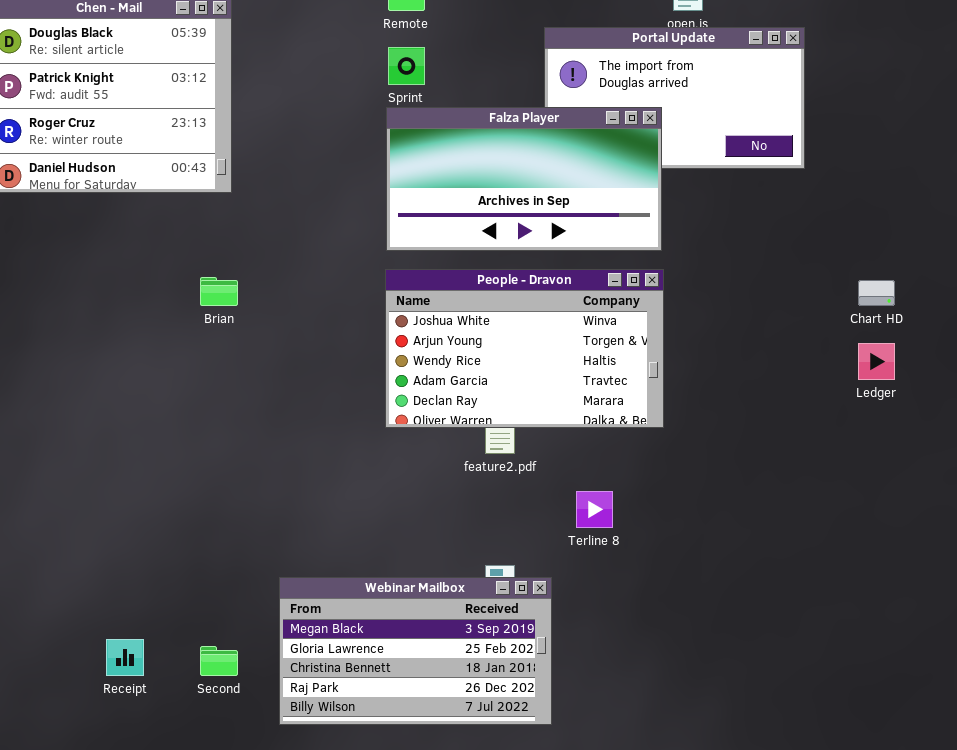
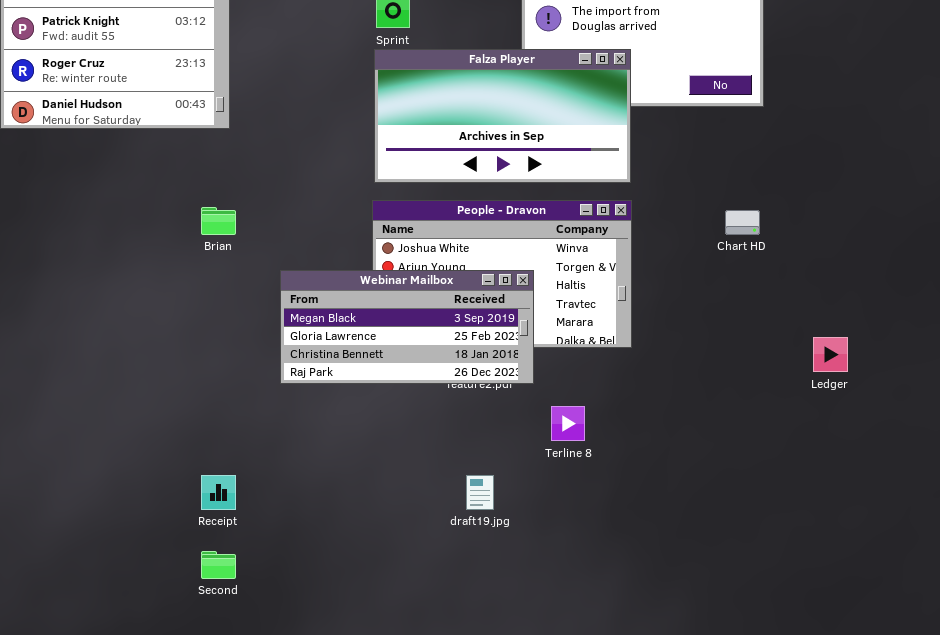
Chart HD: [858,280,895,306] -> [725,210,760,235], moved
Ledger: [858,343,895,380] -> [813,337,848,372], moved
Webinar Mailbox: [279,577,552,725] -> [280,270,534,384], moved, resized
Receipt: [106,639,144,676] -> [201,475,236,510], moved

